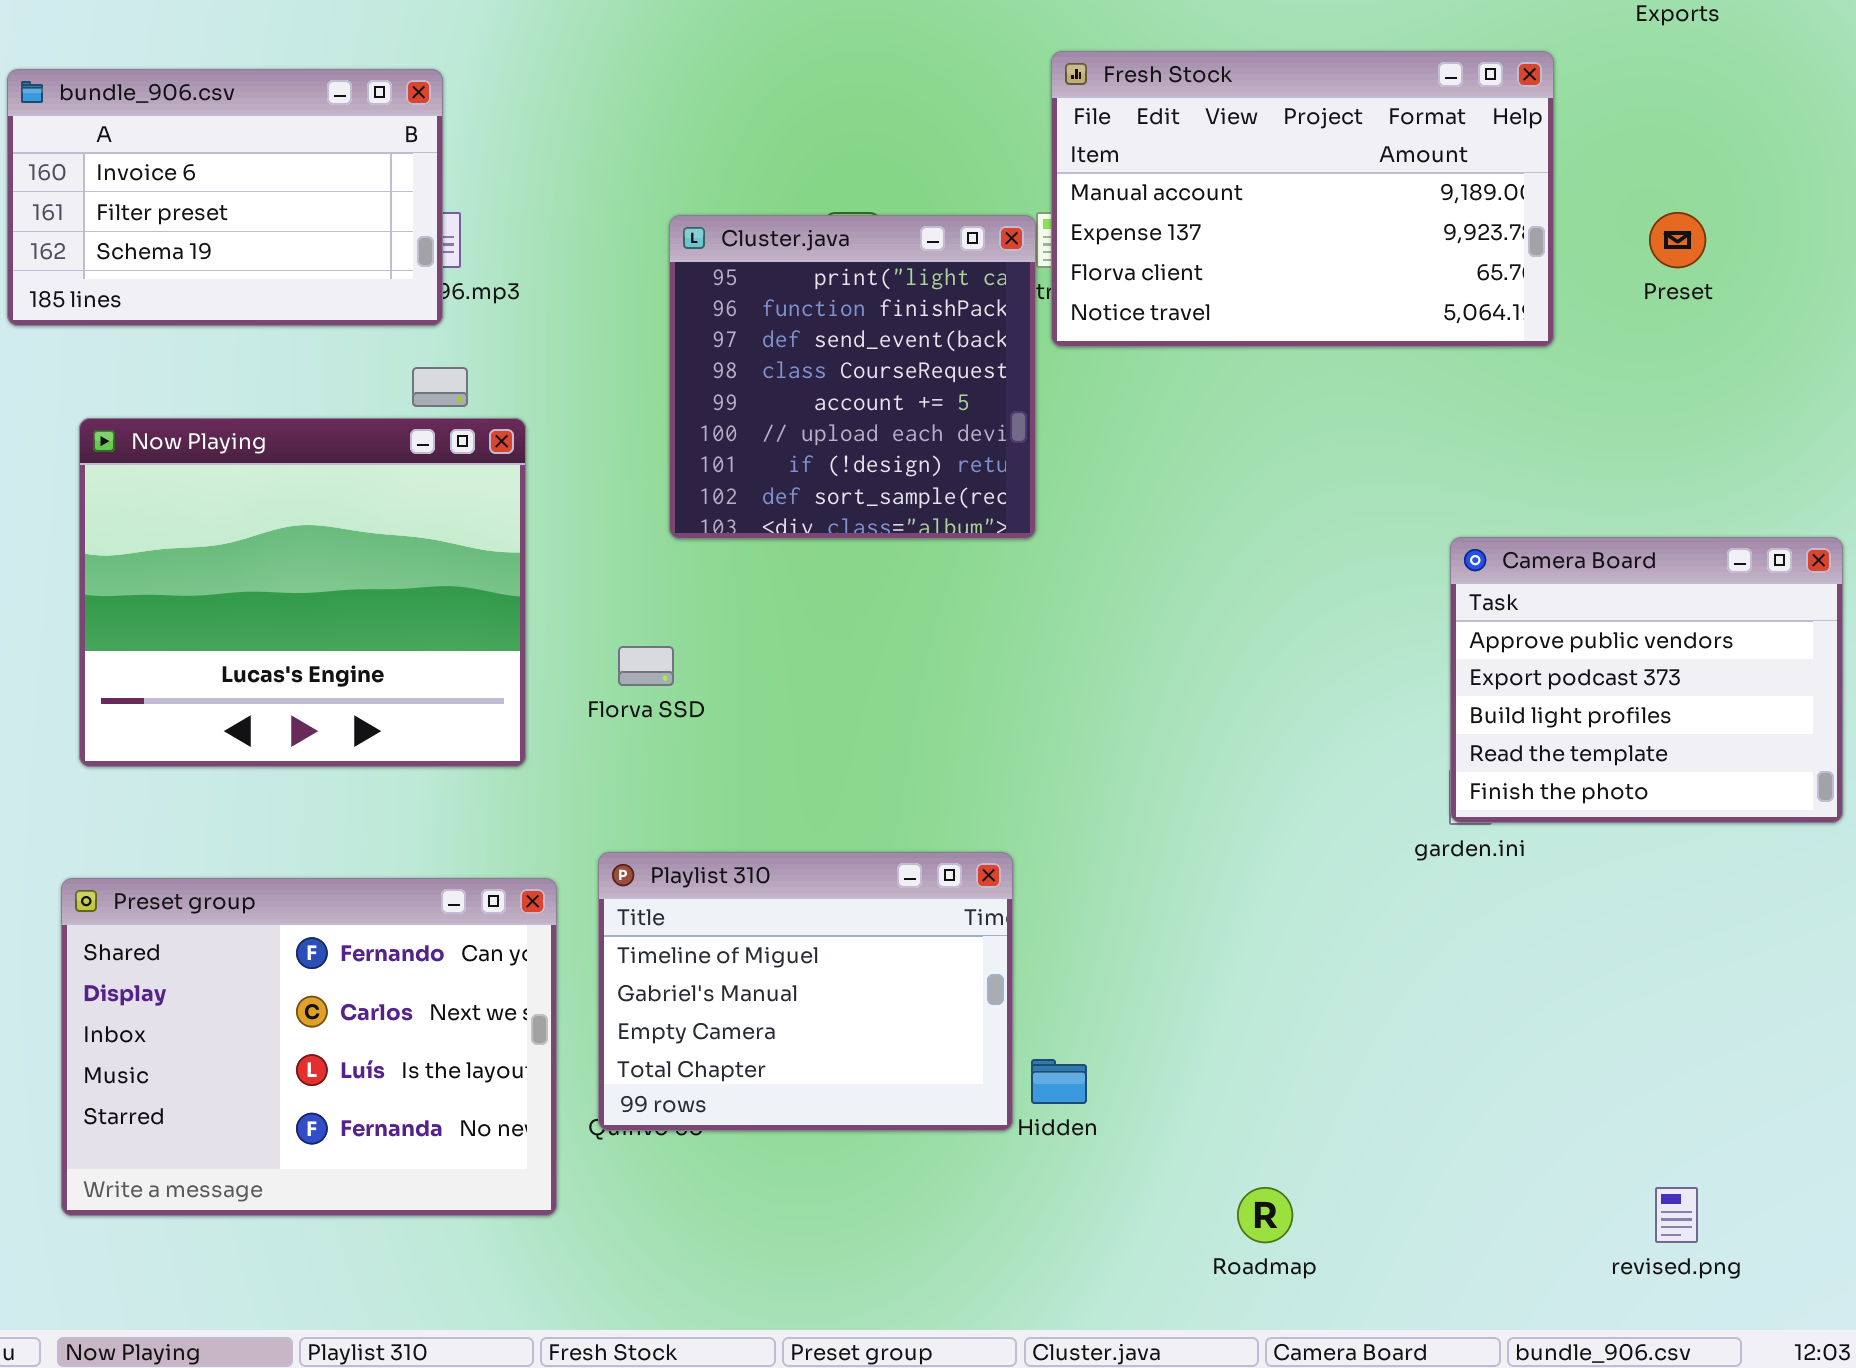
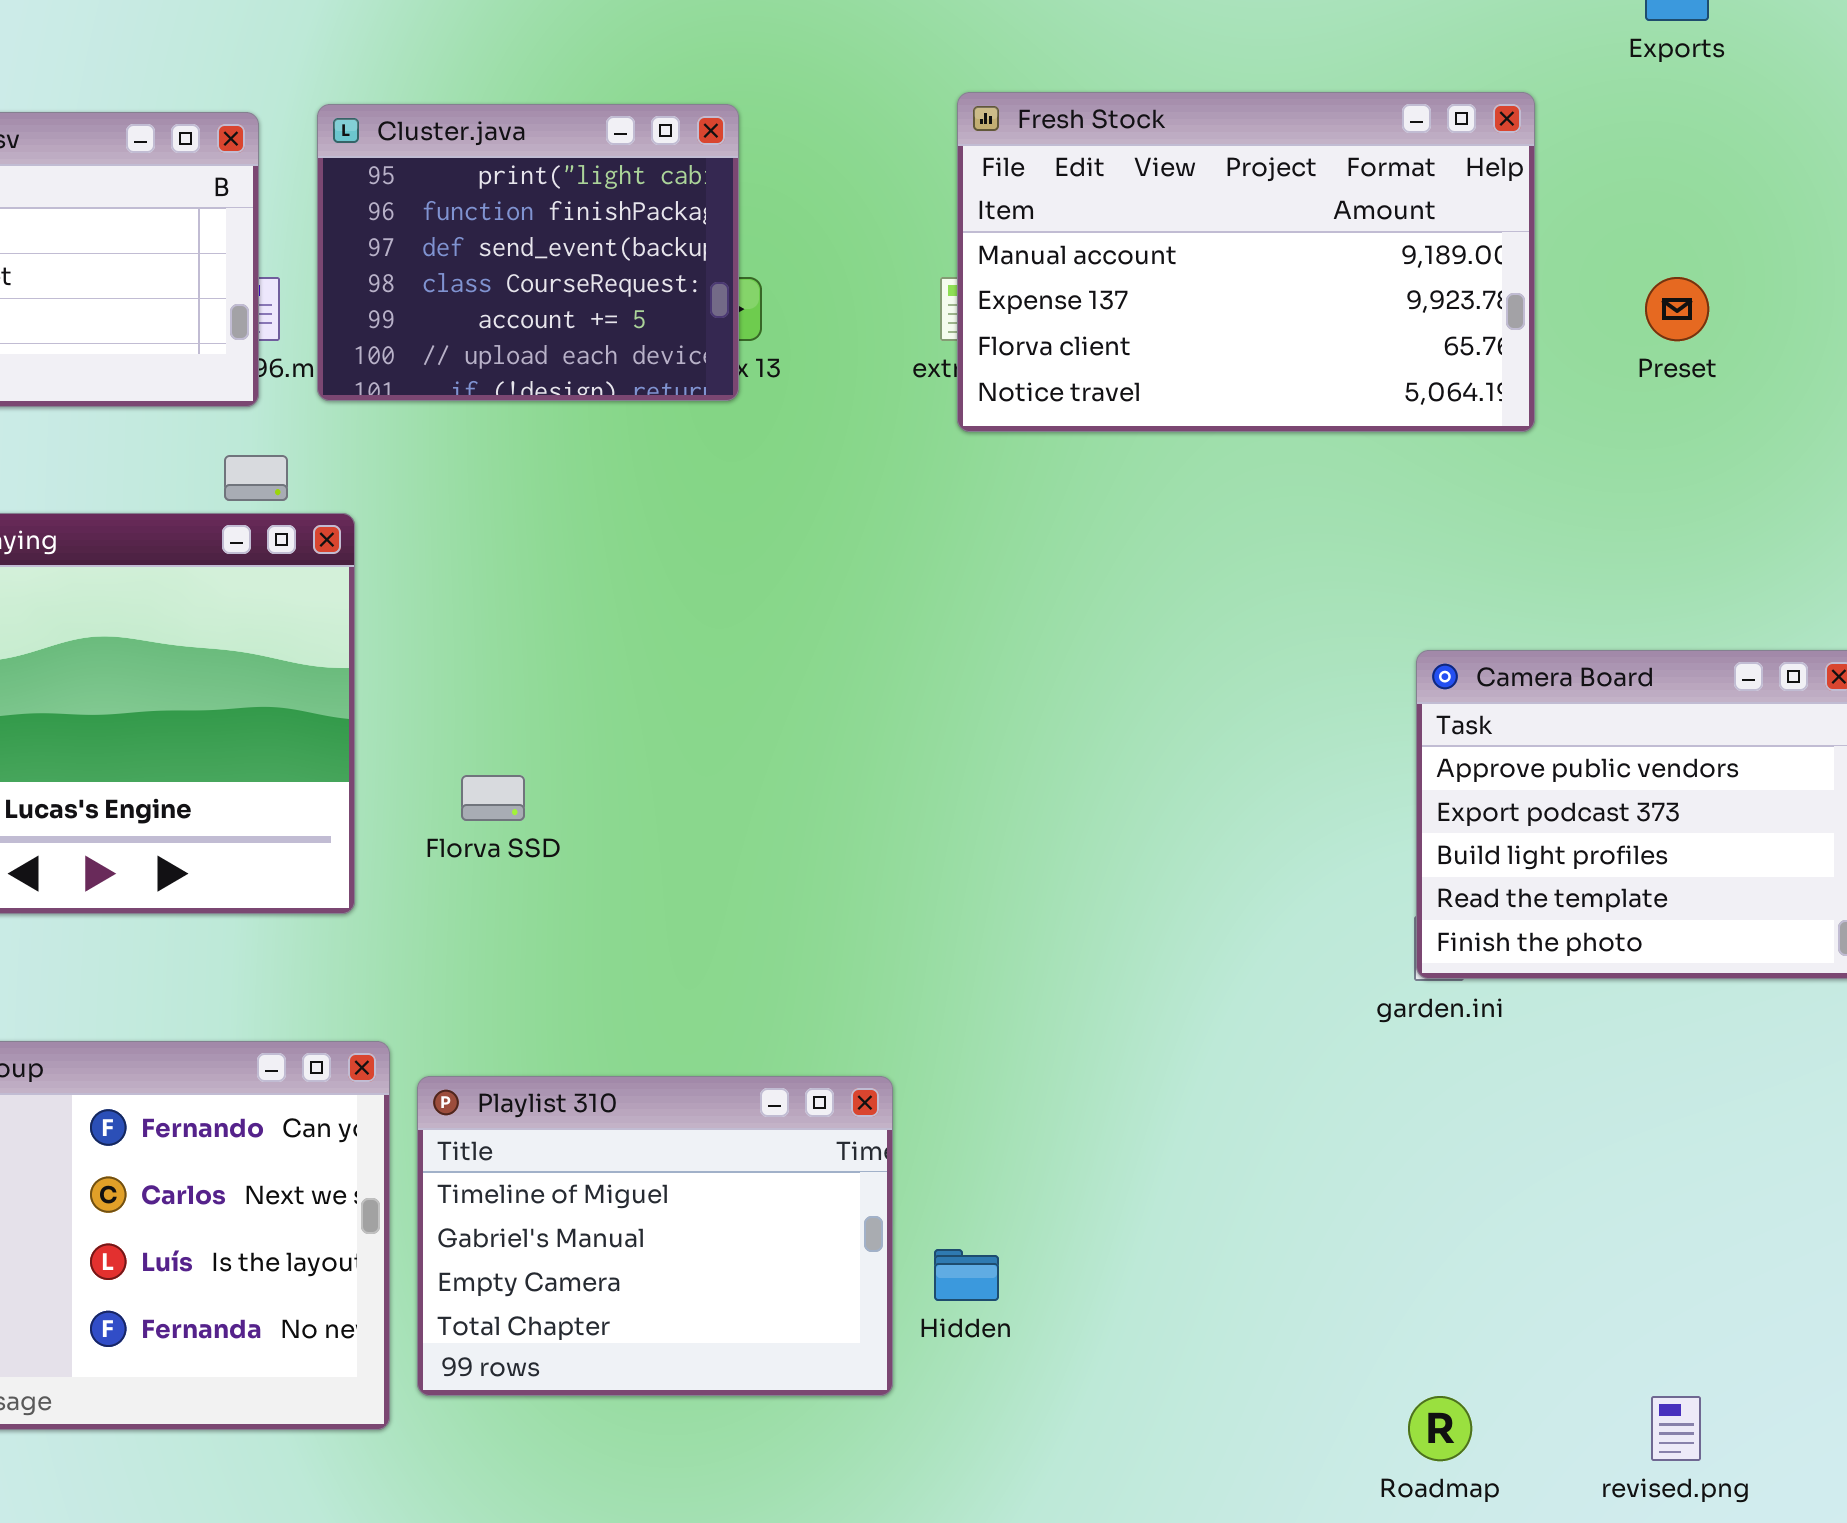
Cluster.java: [669,215,1036,539] -> [317,104,739,401], moved, resized
Playlist 310: [598,852,1013,1131] -> [417,1076,893,1396], moved
Roadmap: [1237,1187,1293,1243] -> [1408,1396,1472,1461], moved

